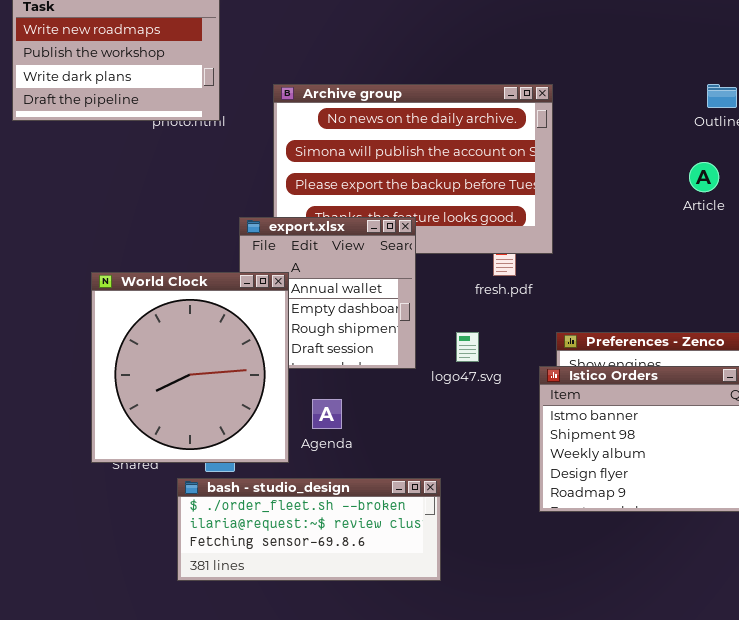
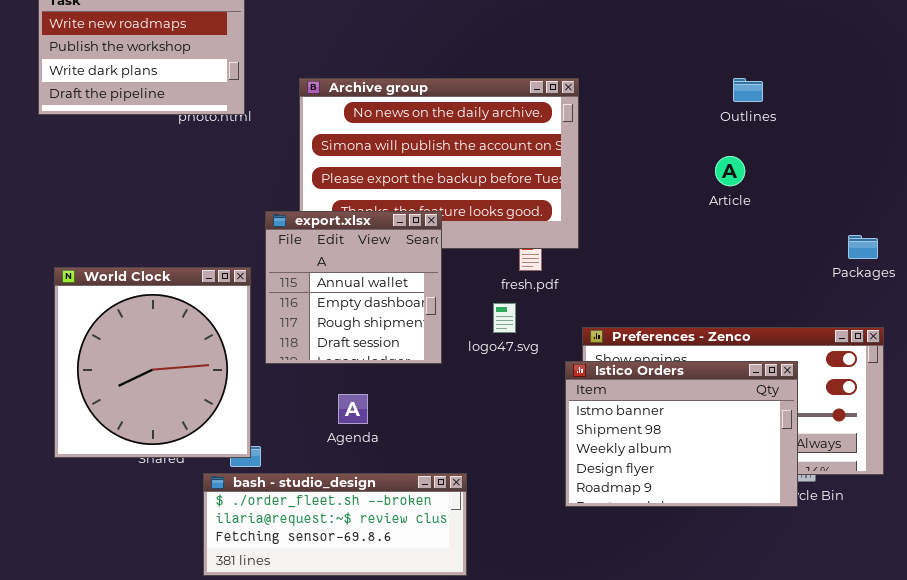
World Clock: [91,272,289,463] -> [54,267,251,458], moved
logo47.svg: [456,332,479,362] -> [493,303,516,333], moved

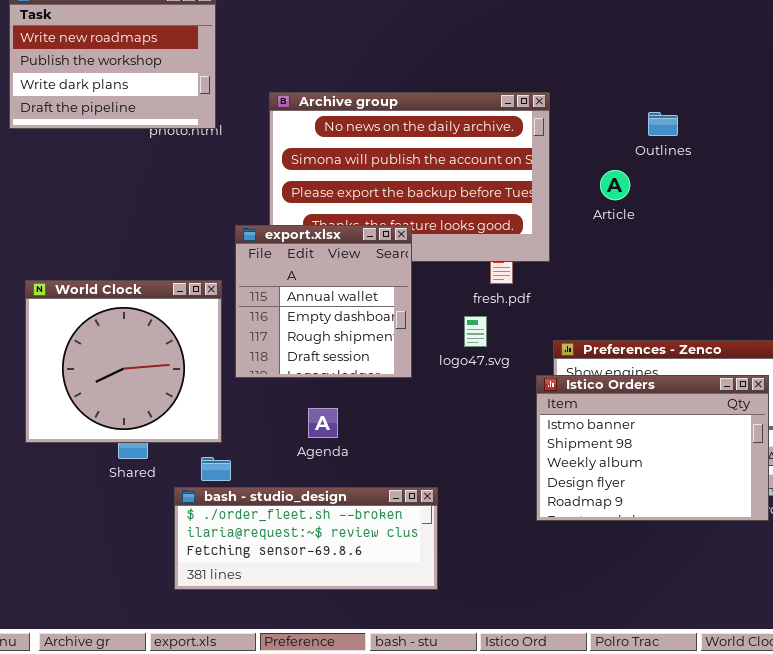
Outlines: [733,78,763,102] -> [648,112,678,136], moved
Article: [715,156,745,186] -> [600,170,630,200], moved
World Clock: [54,267,251,458] -> [25,280,222,443], resized

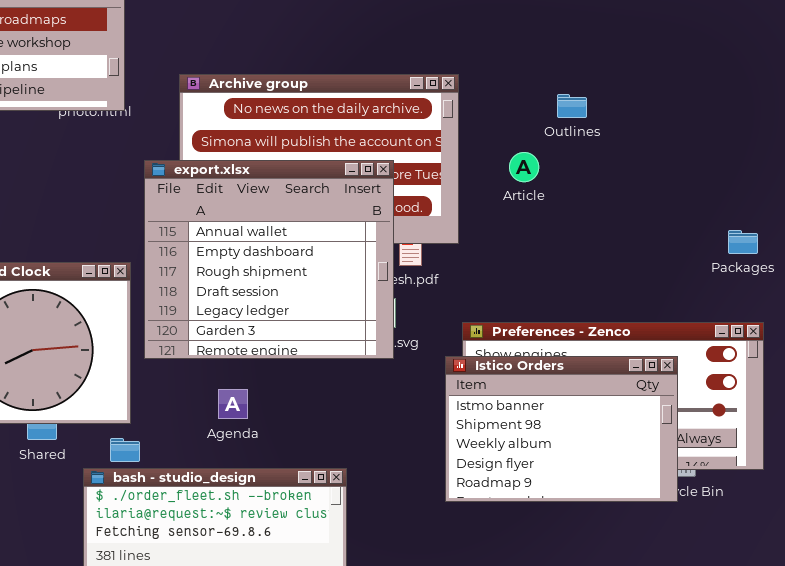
export.xlsx: [235,225,412,378] -> [144,160,394,359], resized

